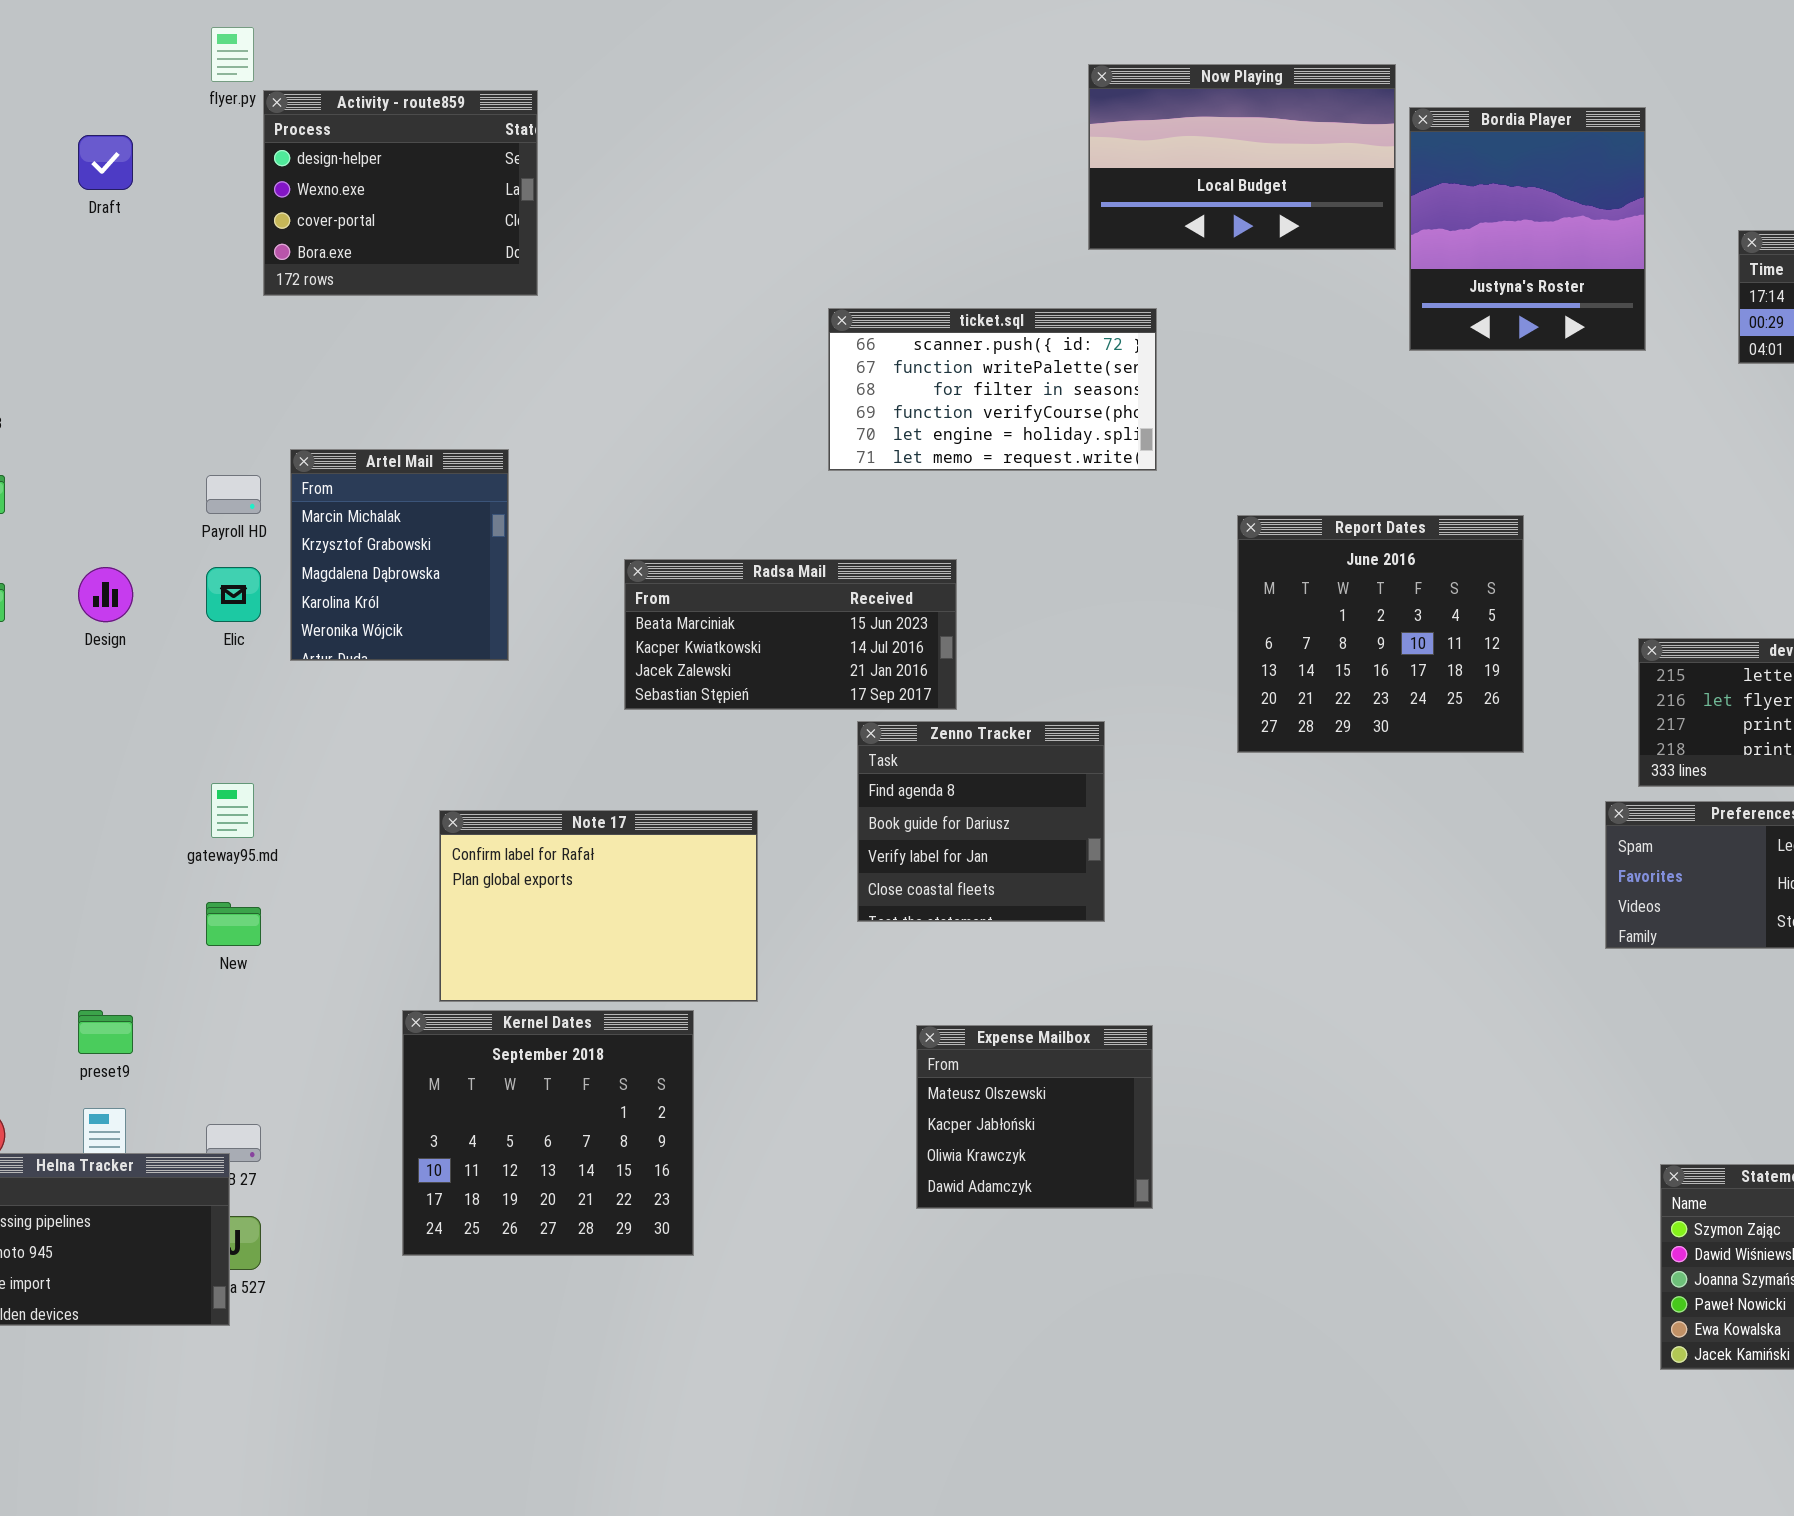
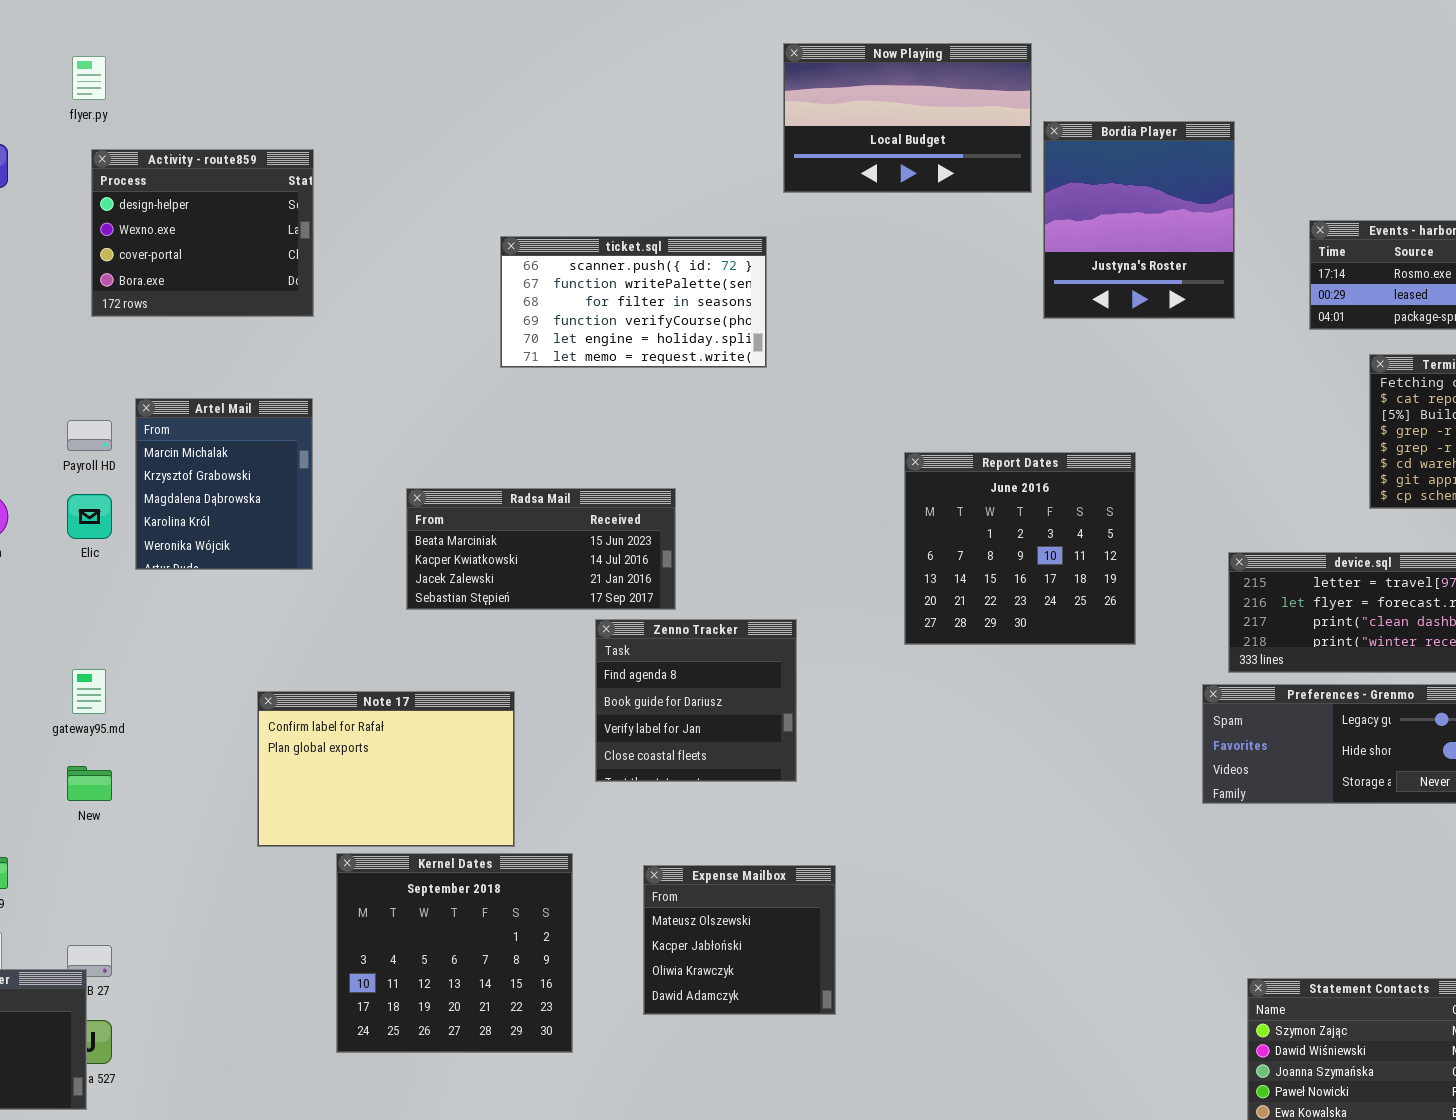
Now Playing: [1088,64,1396,250] -> [783,43,1032,193], moved
Activity - route859: [263,90,538,296] -> [91,149,314,317], moved
ticket.sql: [828,308,1157,471] -> [500,236,767,368], moved
Kernel Dates: [402,1010,694,1256] -> [336,853,573,1053], moved

